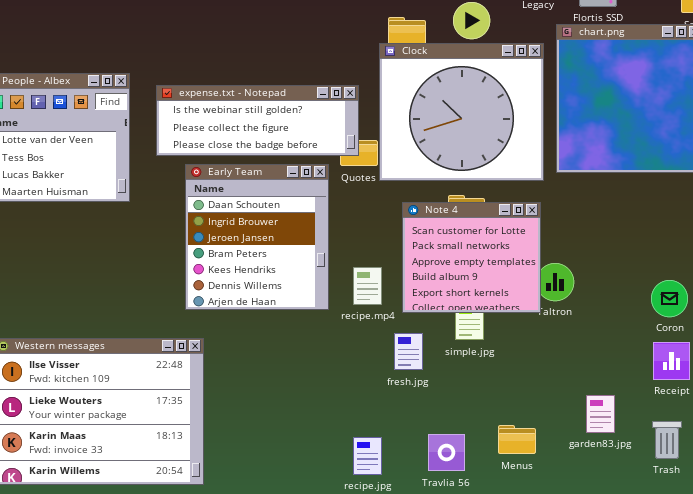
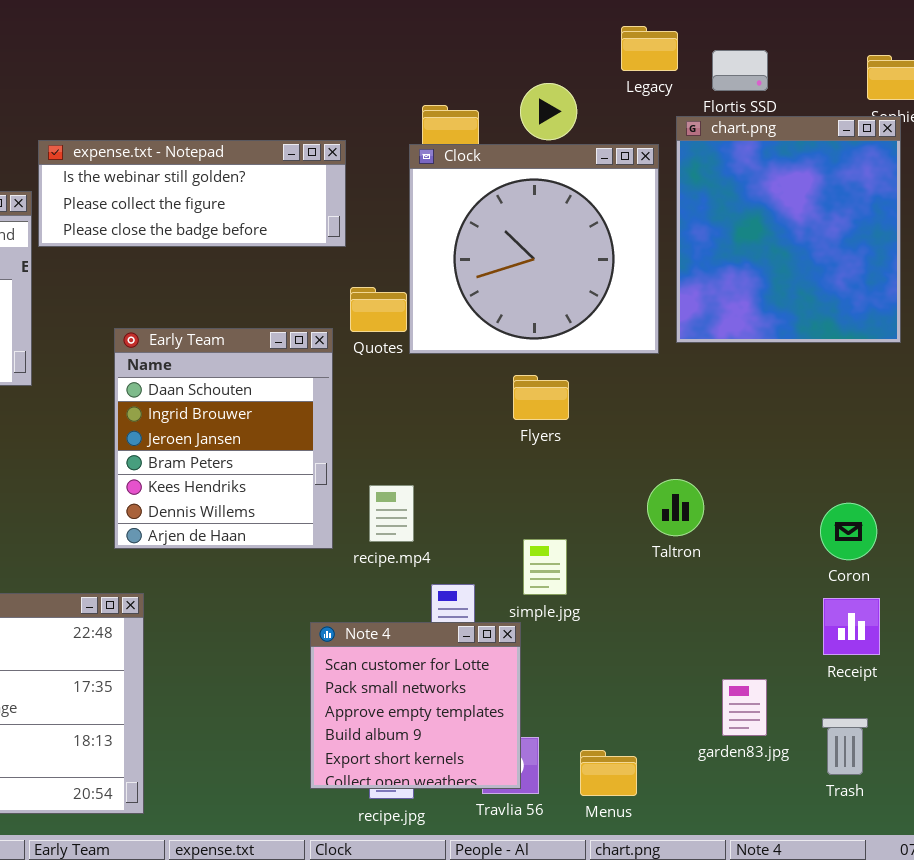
expense.txt - Notepad: [156,85,359,156] -> [38,140,346,247], moved
Note 4: [402,202,541,313] -> [310,622,521,789], moved
Menus: [498,425,536,454] -> [580,750,637,796], moved

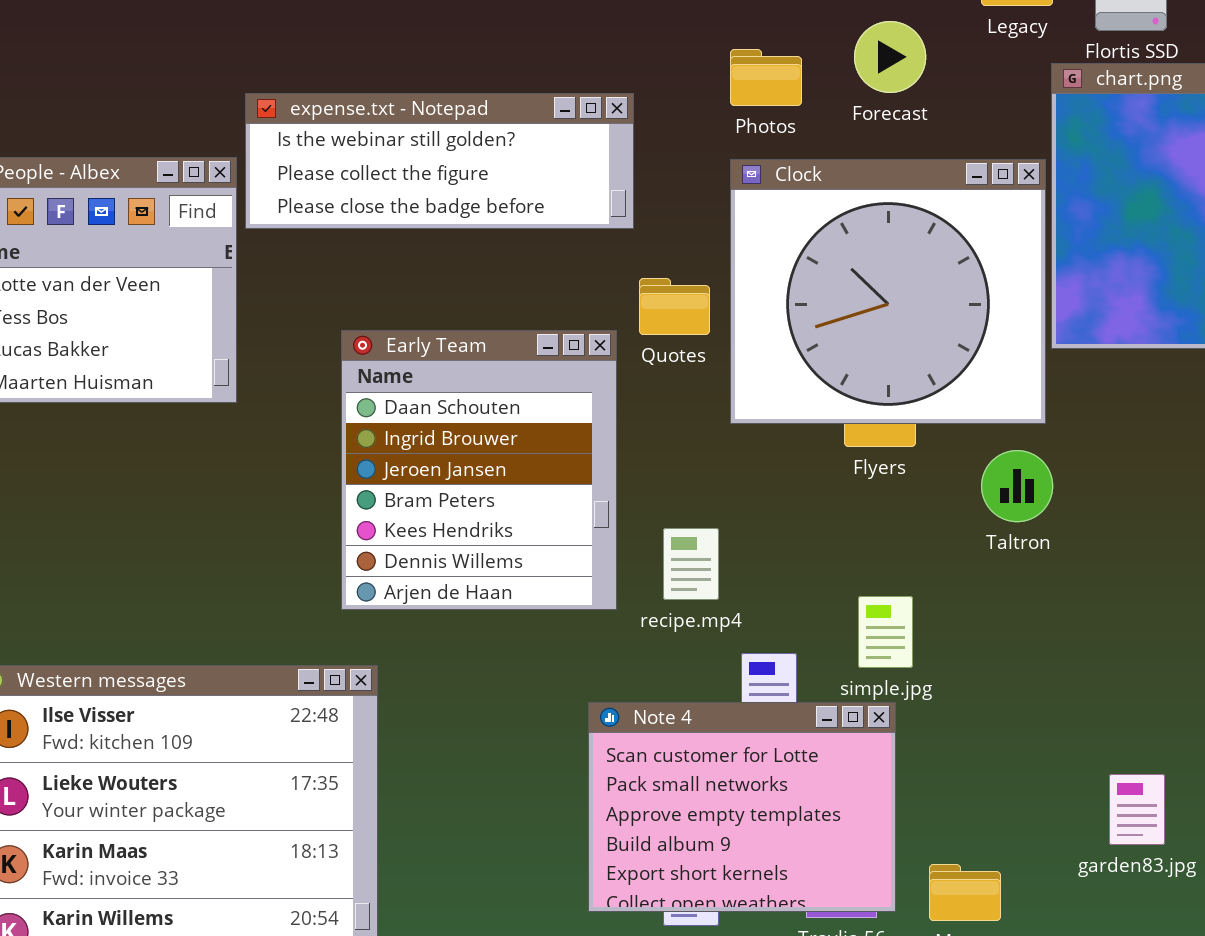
Clock: [409,144,659,354] -> [730,159,1046,424], moved
Taltron: [647,479,704,536] -> [981,450,1053,522], moved
Note 4: [310,622,521,789] -> [588,702,896,912], resized

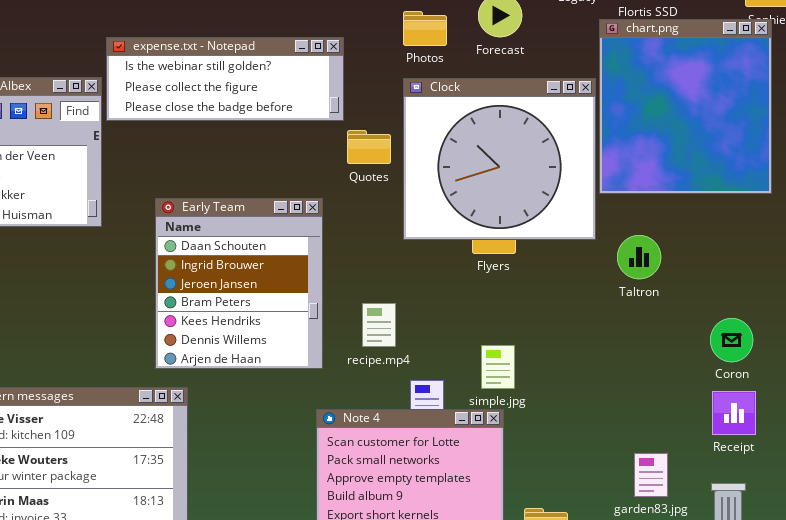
Quotes: [639,278,710,335] -> [347,130,391,164], moved
Early Team: [341,330,617,610] -> [155,198,323,369], moved
Taltron: [981,450,1053,522] -> [617,235,661,279], moved

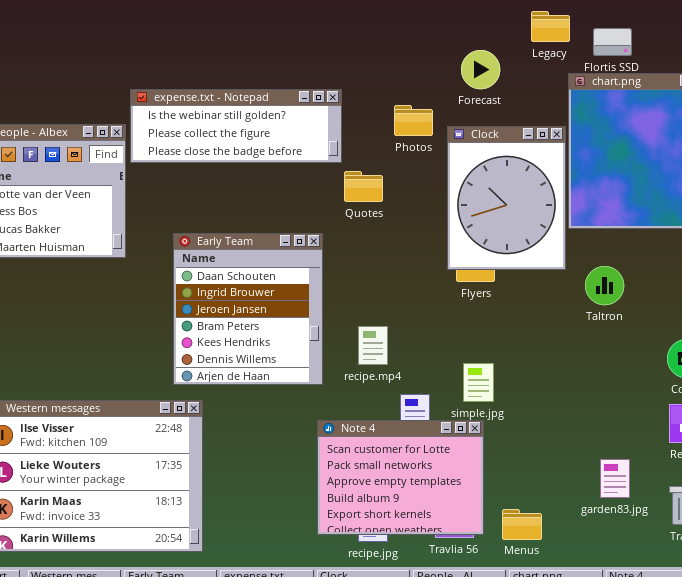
Photos: [403,11,447,46] -> [394,105,433,136], moved
Clock: [403,78,596,240] -> [447,126,566,270], resized

